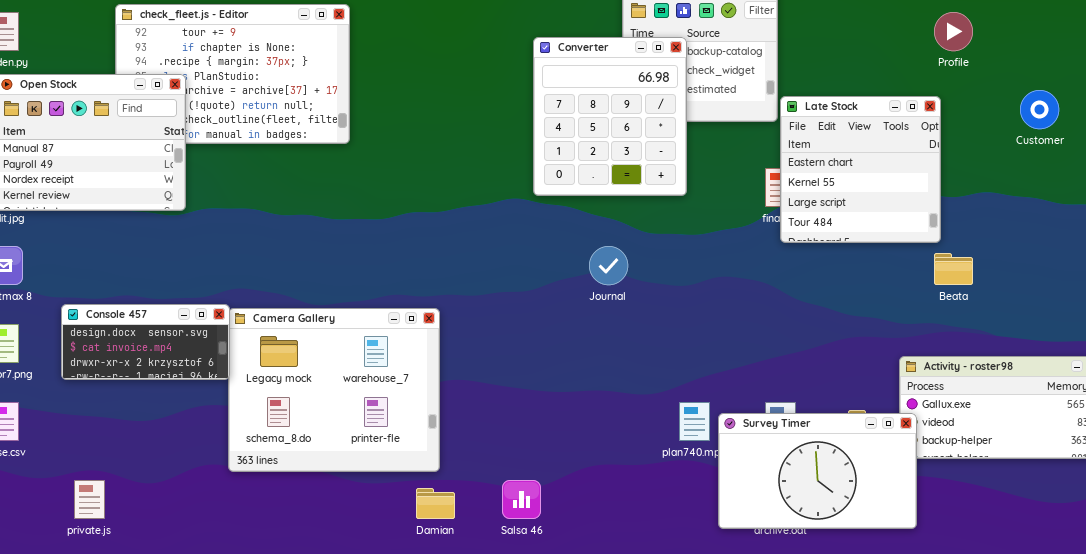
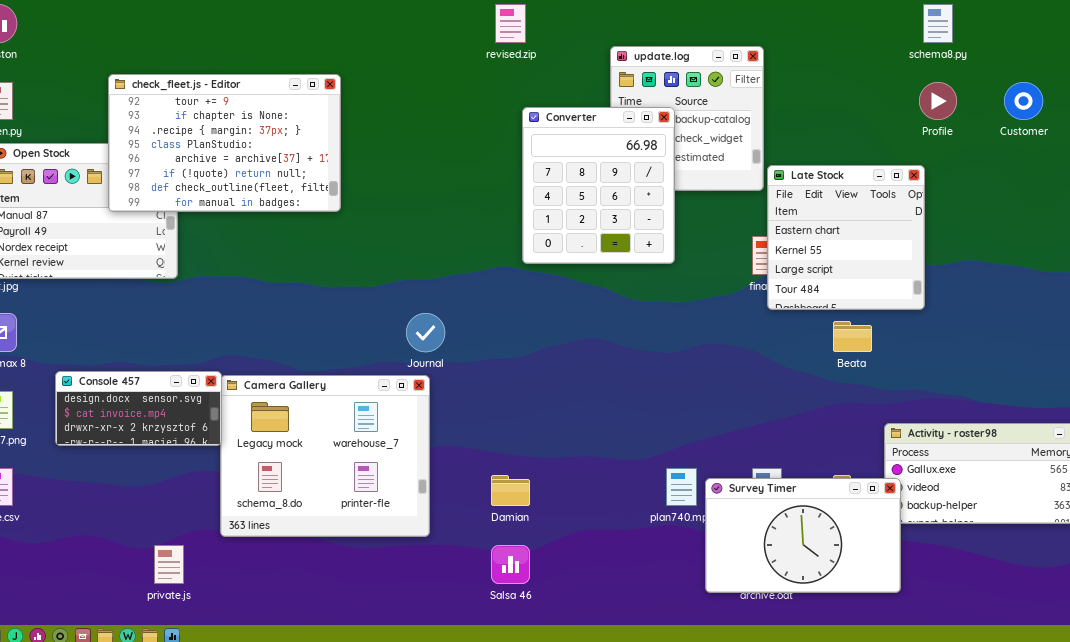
check_fleet.js - Editor: [115,4,350,144] -> [108,74,341,212], raised
Customer: [1020,90,1059,129] -> [1004,82,1043,120], moved
Journal: [589,246,628,285] -> [406,313,445,352], moved
Beata: [934,253,973,285] -> [833,321,872,352], moved
private.js: [74,480,105,519] -> [154,545,184,584], moved
Damian: [416,488,455,519] -> [491,475,530,506], moved

